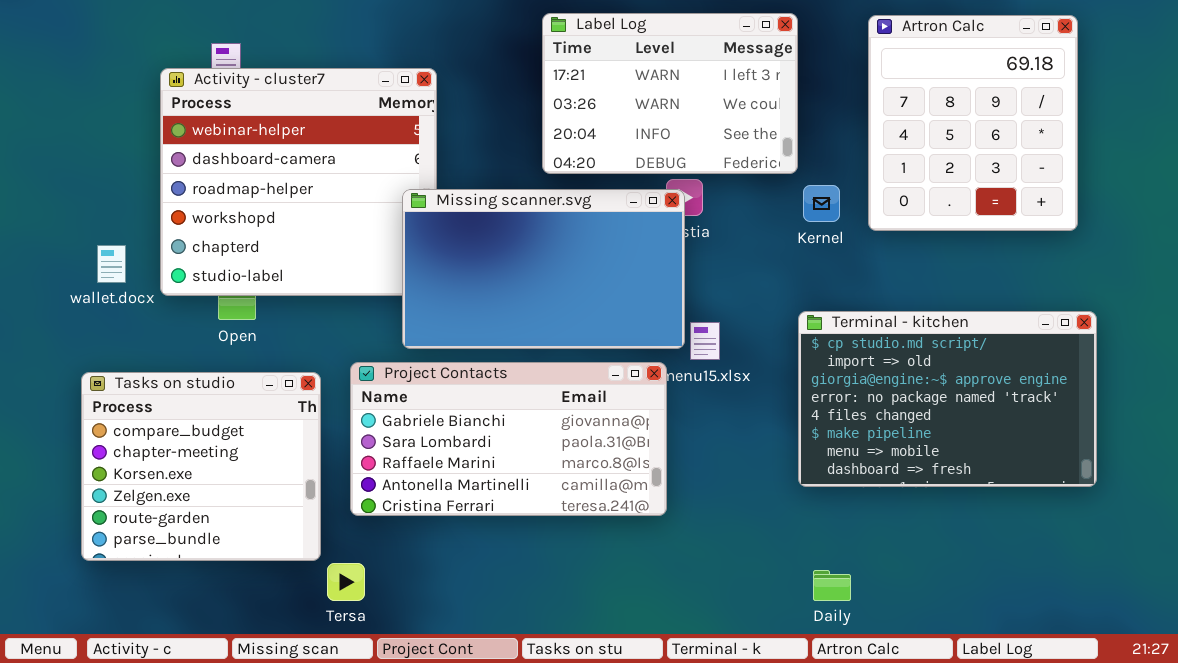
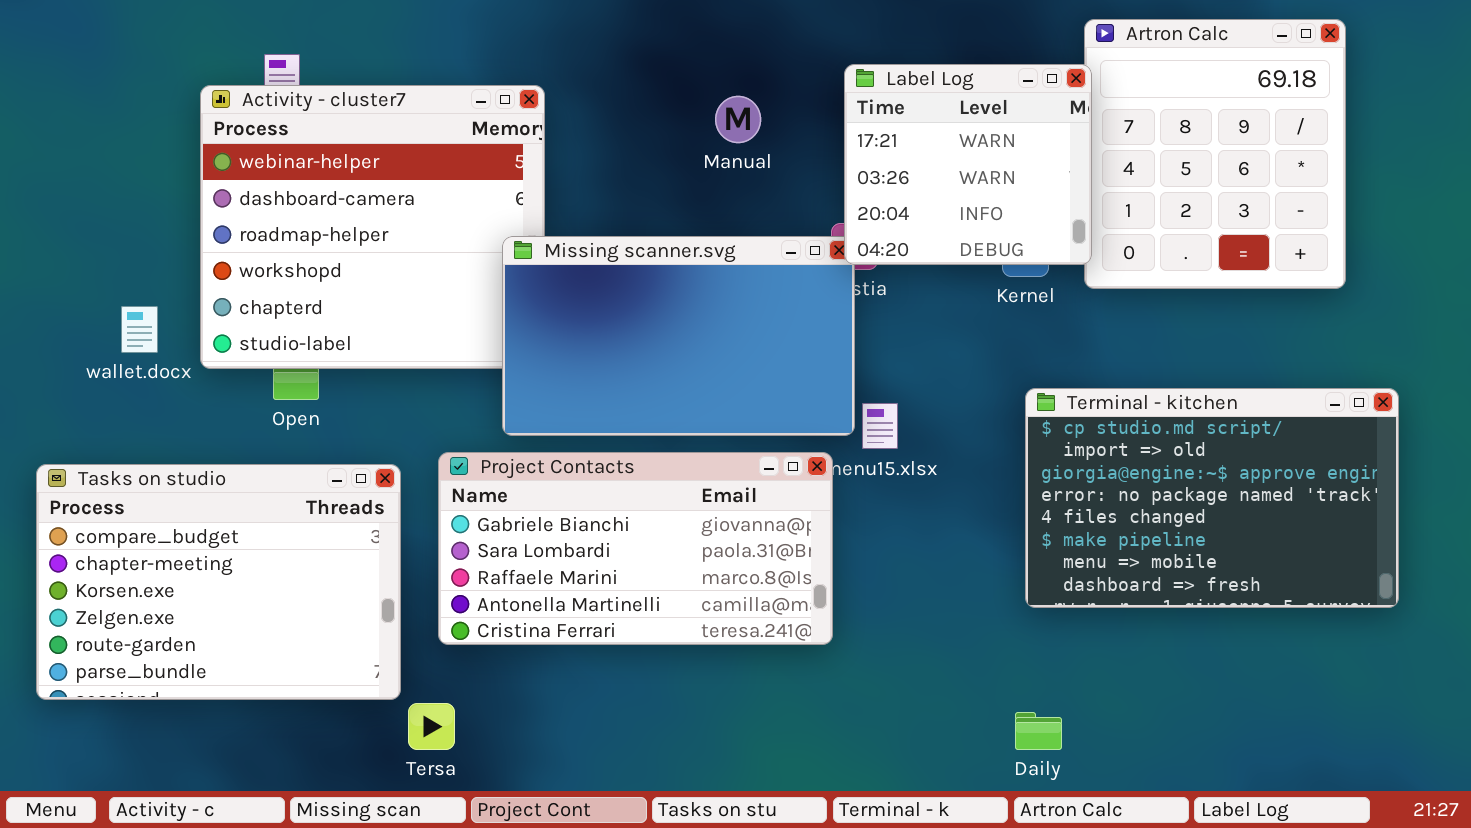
Label Log: [542,13,798,174] -> [844,64,1092,265], moved, resized
Terminal - kitchen: [798,311,1097,487] -> [1025,388,1399,608], moved
Tasks on studio: [81,372,321,561] -> [36,464,401,700], resized

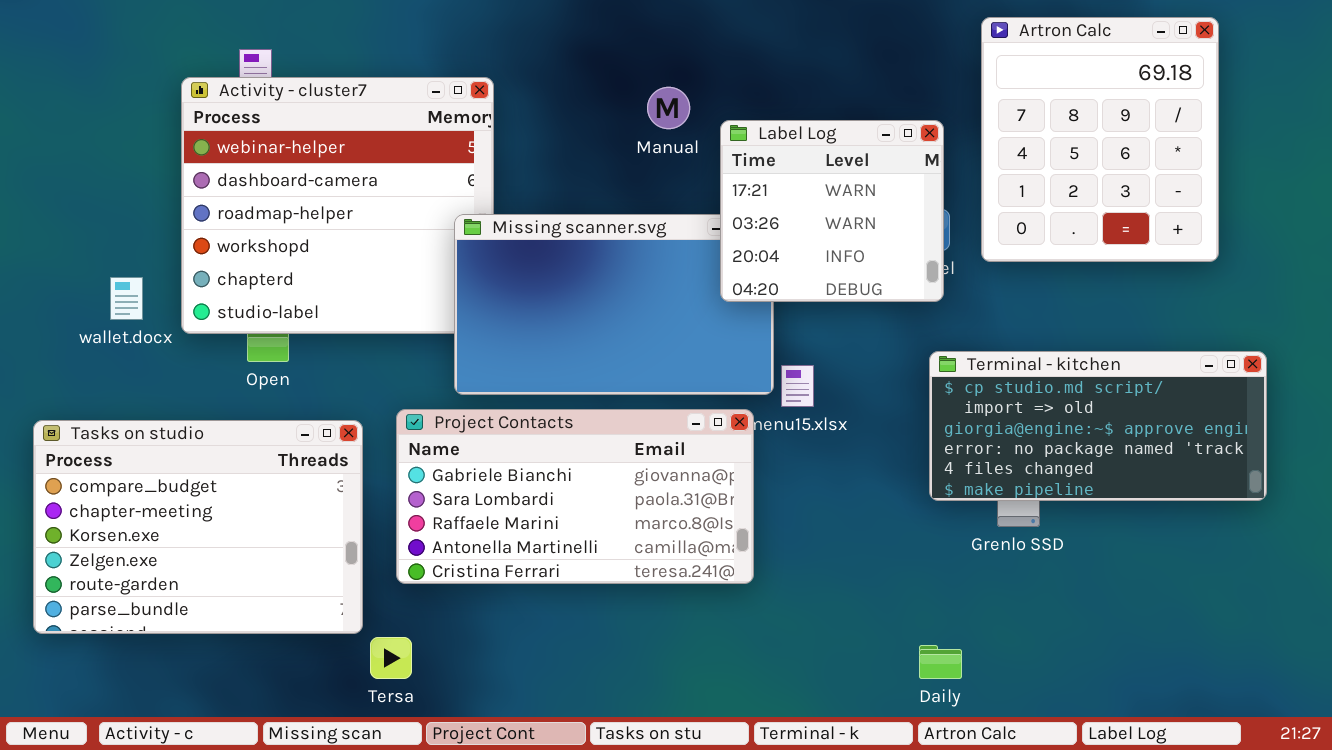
Label Log: [844,64,1092,265] -> [720,120,944,302], moved
Terminal - kitchen: [1025,388,1399,608] -> [929,351,1267,501], resized

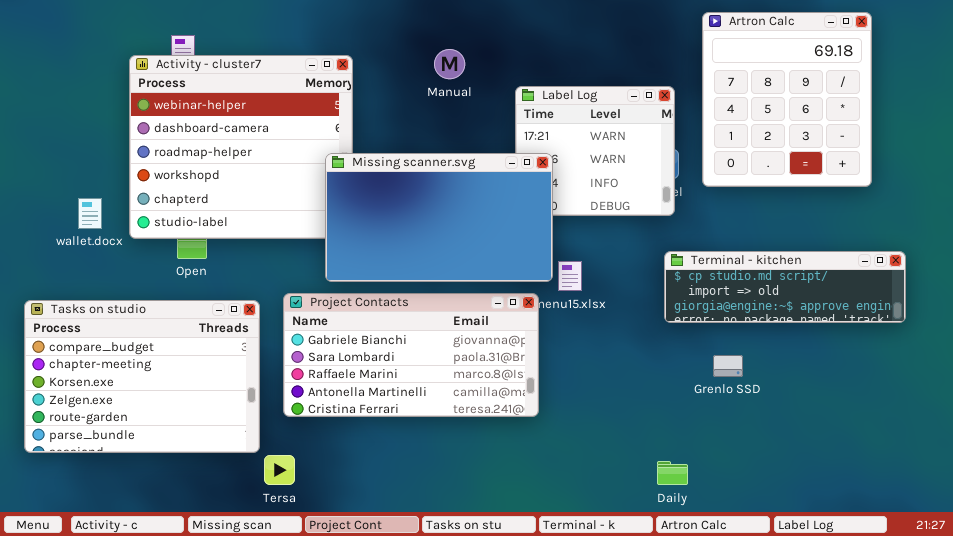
Manual: [647,87,690,129] -> [434,49,465,79], moved
Missing scanner.svg: [454,214,774,395] -> [325,153,553,282], raised
Terminal - kitchen: [929,351,1267,501] -> [664,251,906,323], resized

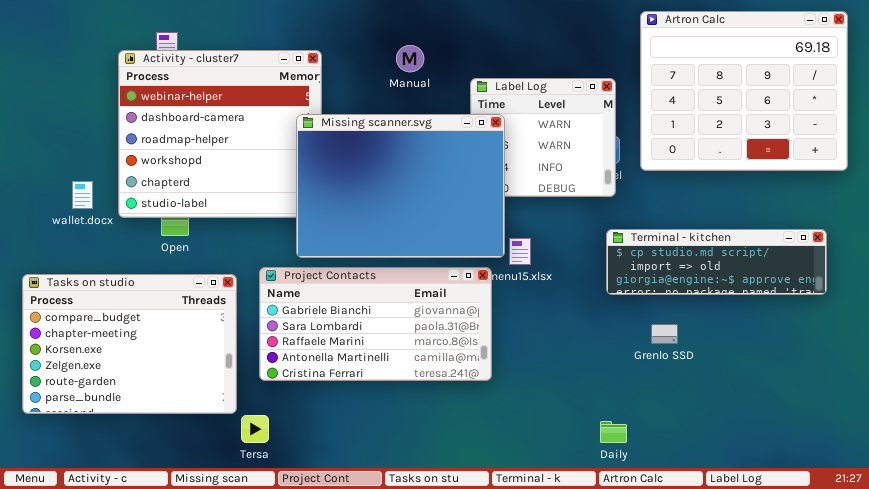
Artron Calc: [702,12,872,187] -> [640,11,848,171], resized
Missing scanner.svg: [325,153,553,282] -> [296,114,505,258], resized

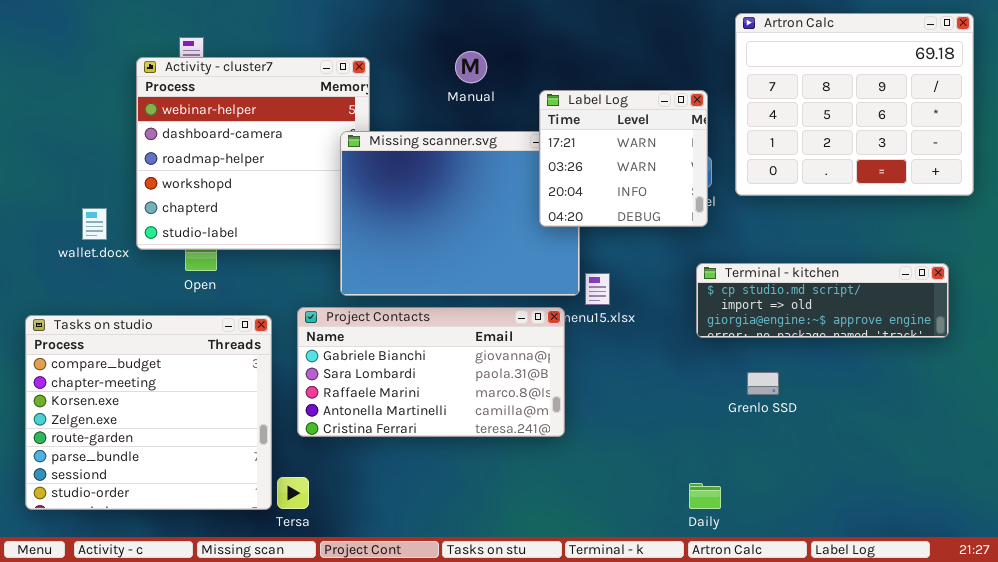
Label Log: [470,78,616,197] -> [539,90,708,227], raised
Tasks on studio: [22,274,237,414] -> [25,315,272,510], resized

